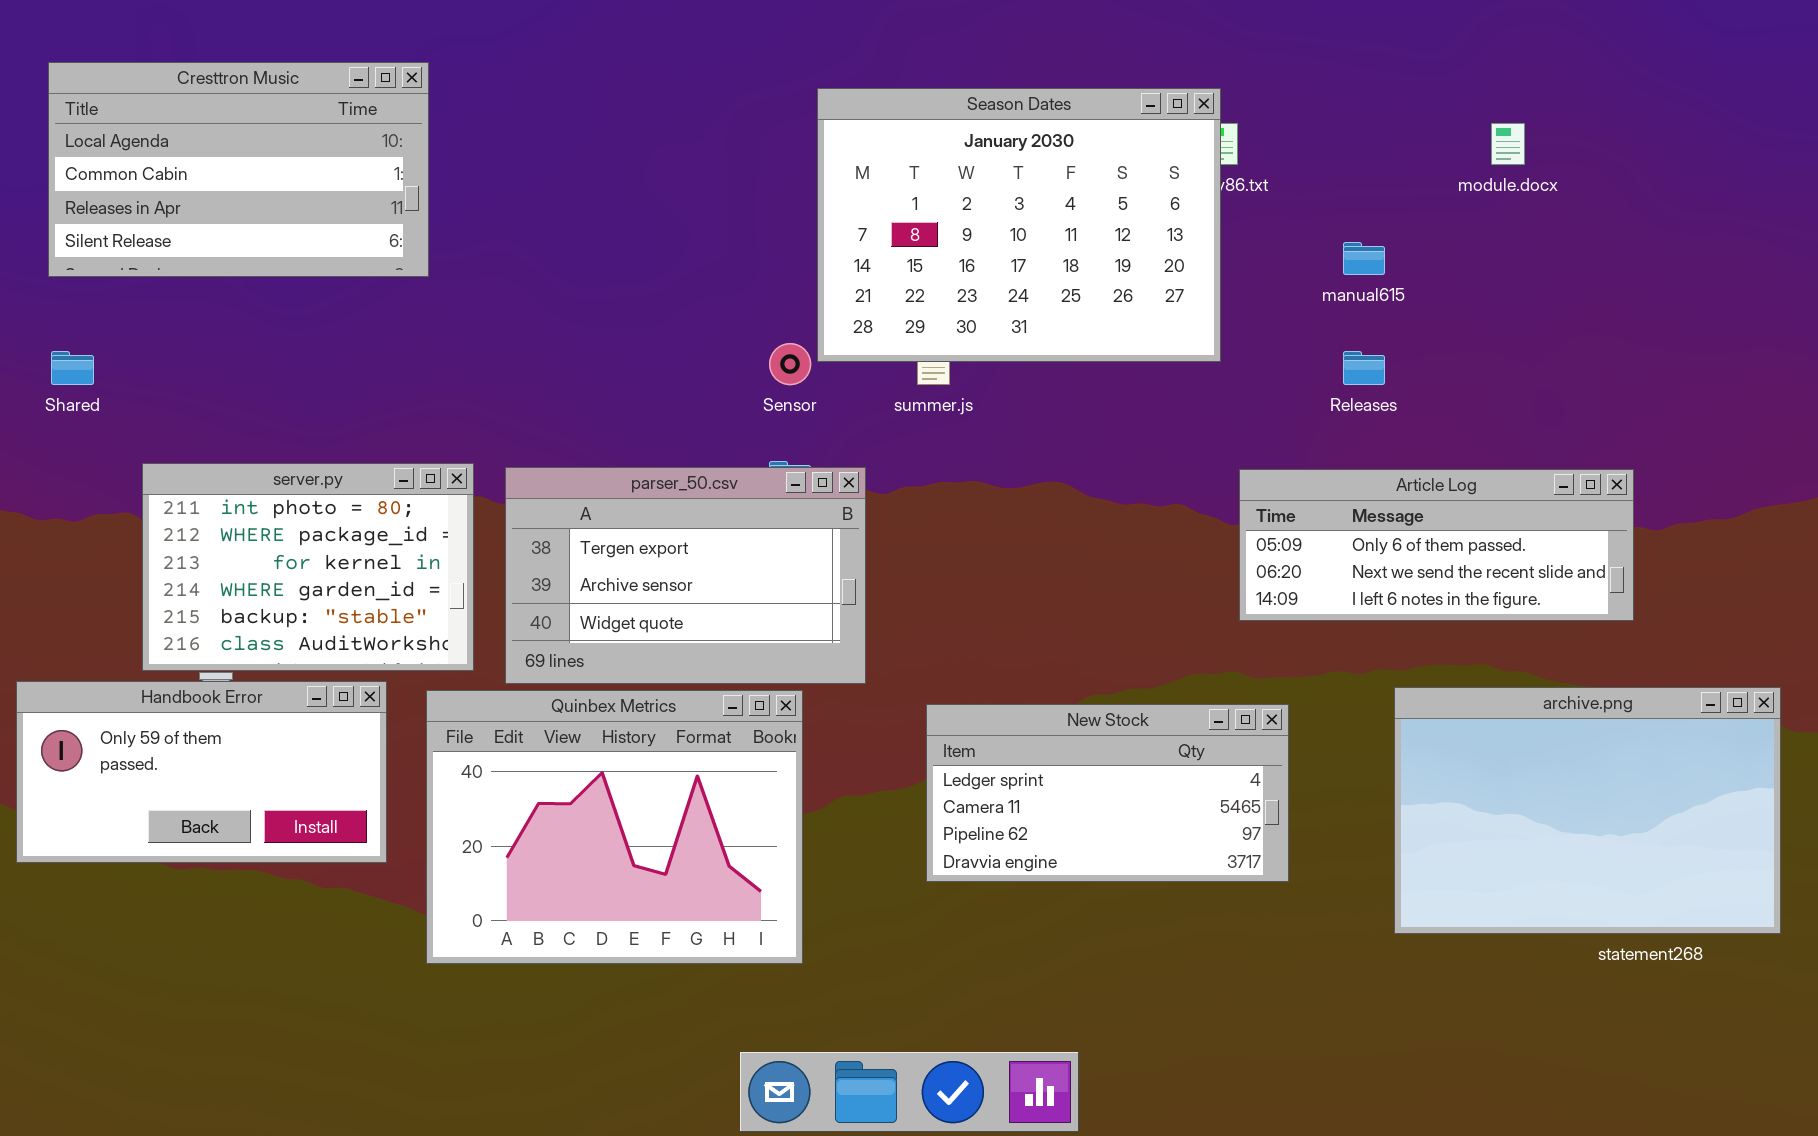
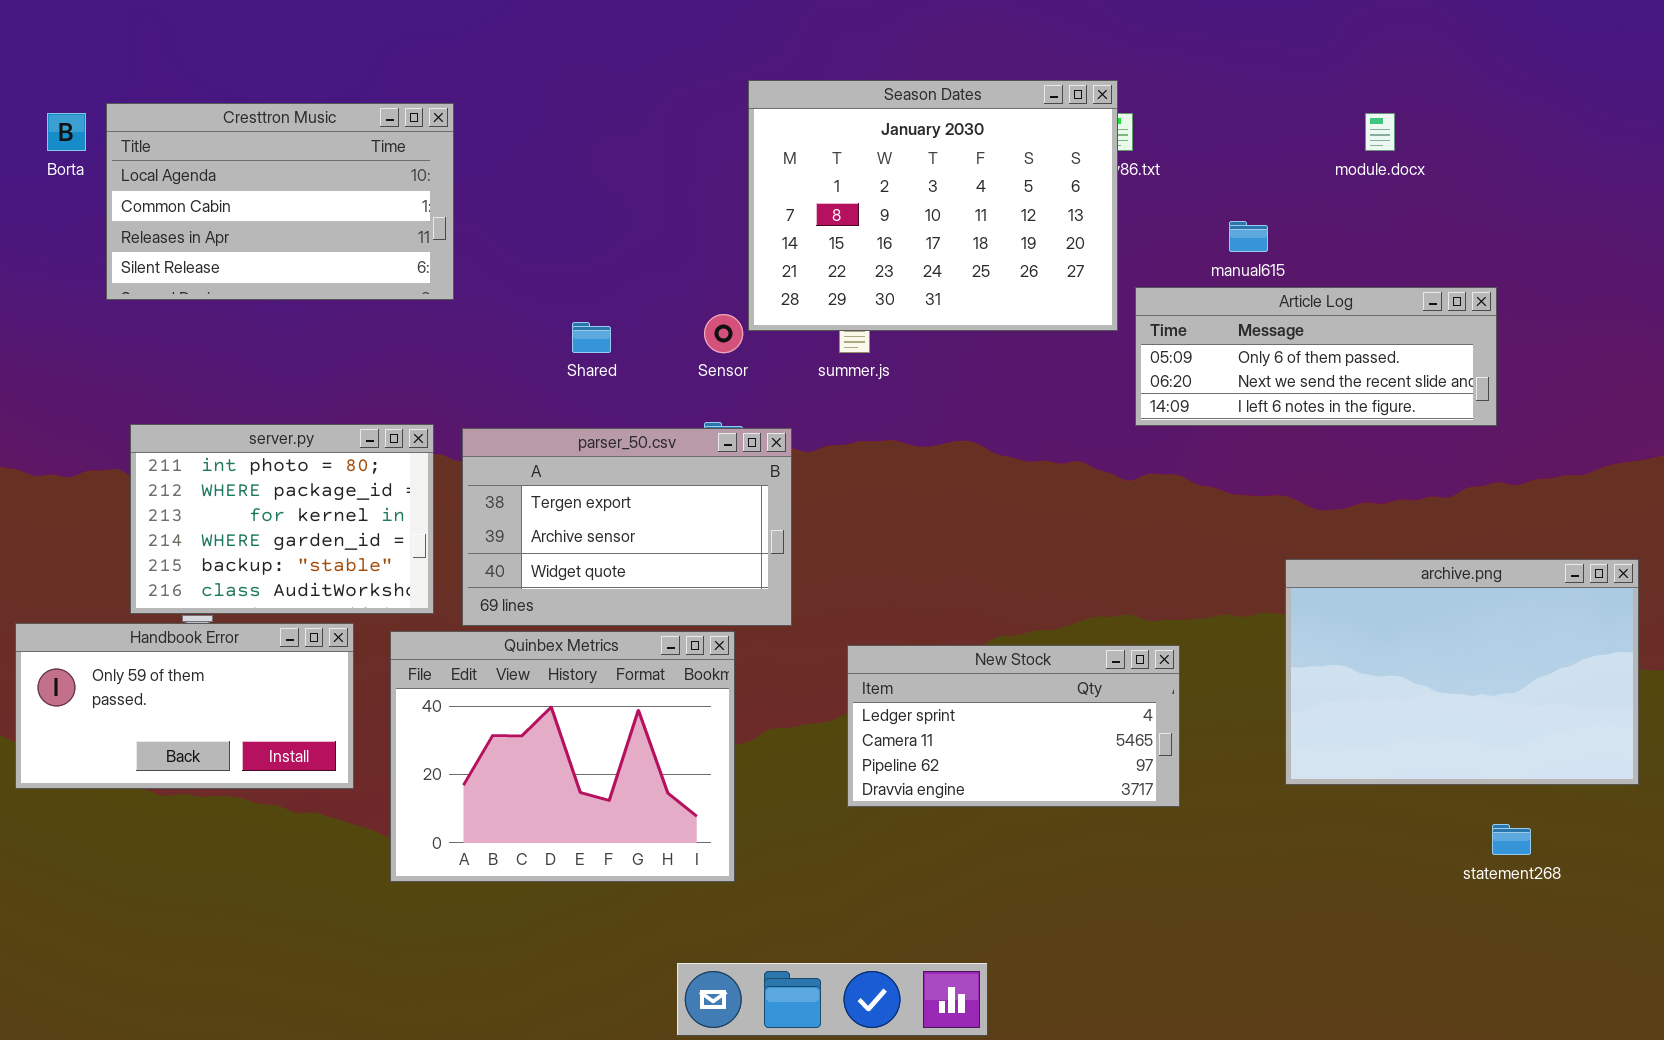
Cresttron Music: [48,62,429,277] -> [106,103,454,300], moved
Shared: [51,351,94,385] -> [572,322,611,353], moved
Article Log: [1239,469,1634,621] -> [1135,287,1497,426], moved
archive.png: [1394,687,1781,934] -> [1285,559,1639,785], moved

